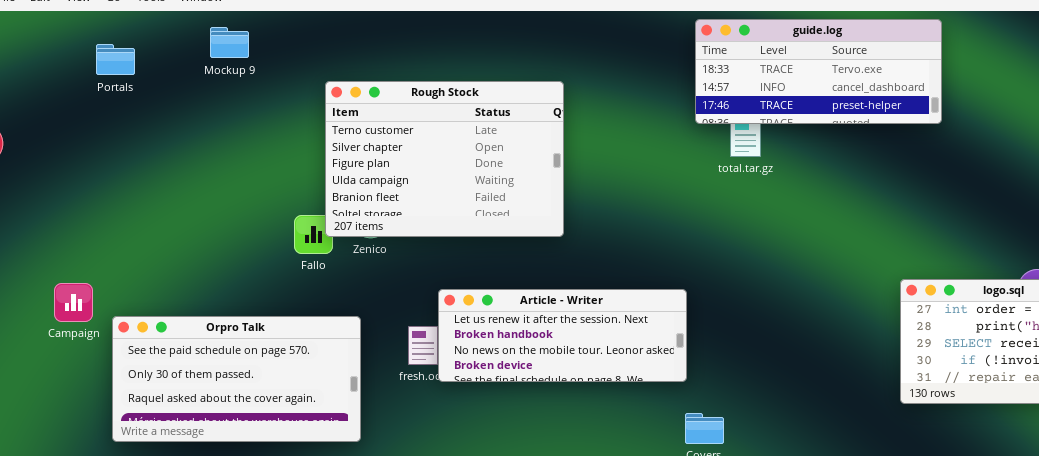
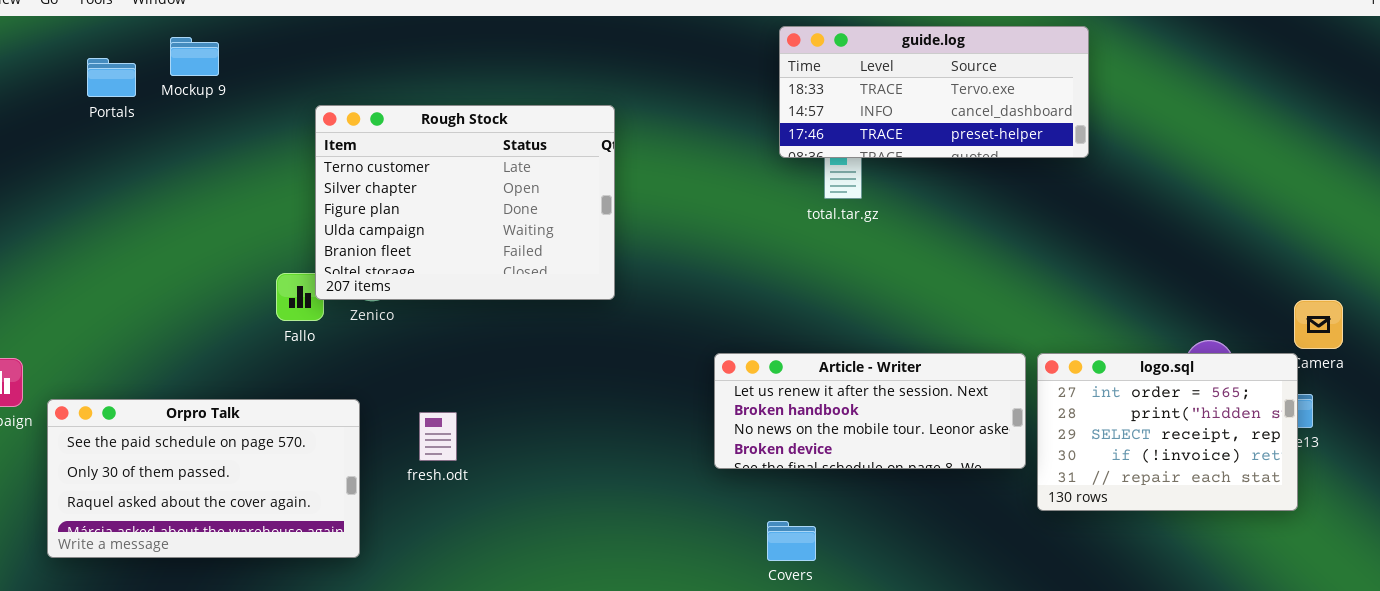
Portals: [96,44,135,75] -> [87,58,136,97], moved
Article - Writer: [438,289,687,382] -> [714,353,1026,469], moved

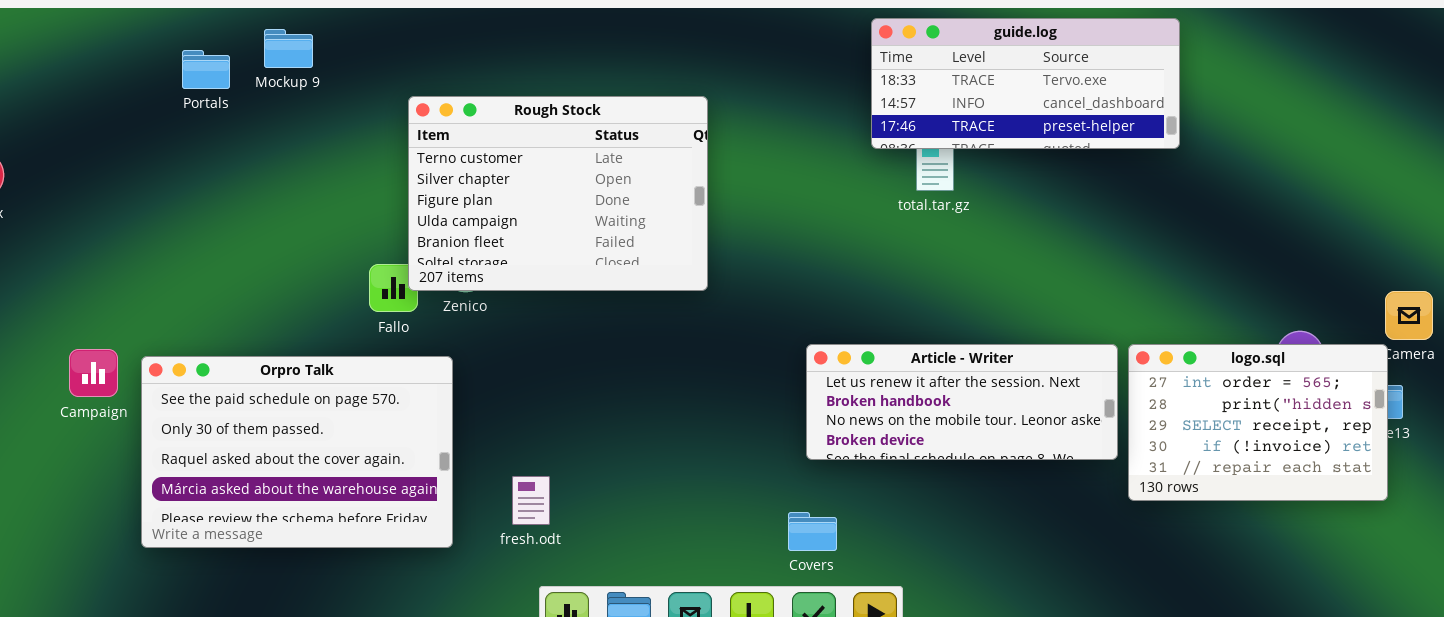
Orpro Talk: [47,399,360,558] -> [141,356,453,548], resized
fresh.odt: [419,412,457,461] -> [512,476,550,525], moved
Covers: [767,521,816,561] -> [788,512,837,551], moved

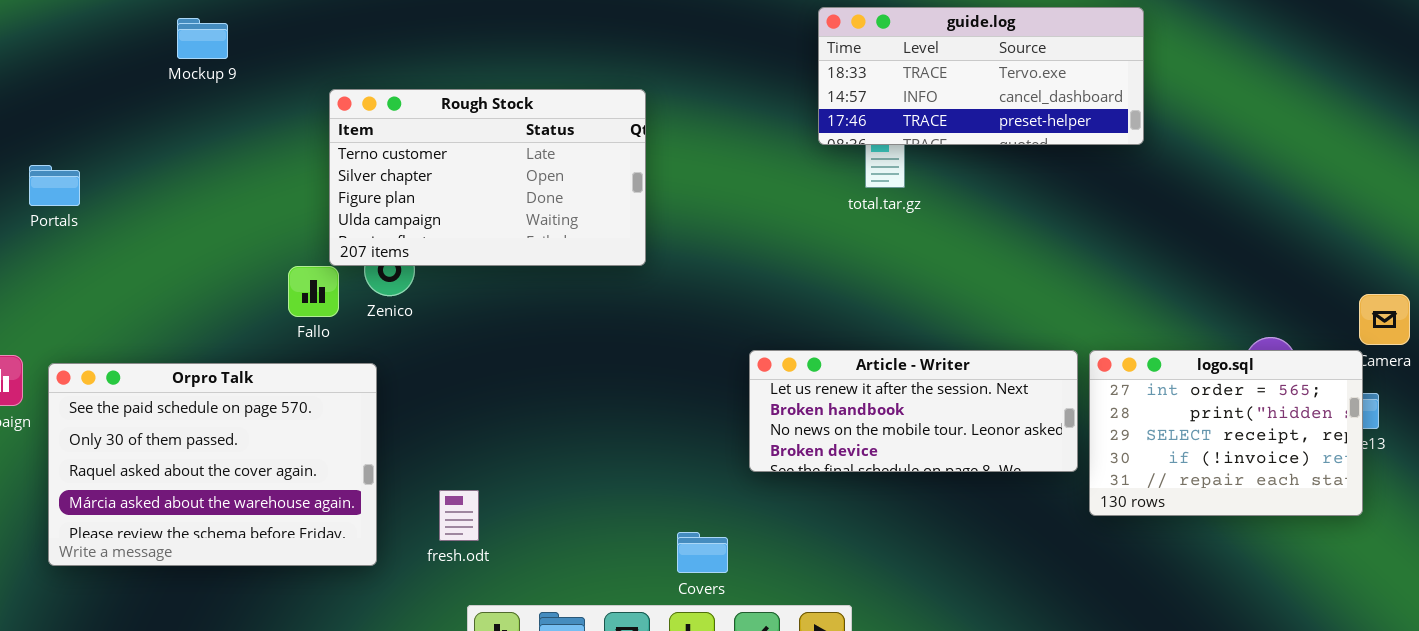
Portals: [182,50,230,89] -> [29,165,80,206], moved
Rough Stock: [408,96,708,291] -> [329,89,646,266], resized
Covers: [788,512,837,551] -> [677,532,728,573], moved

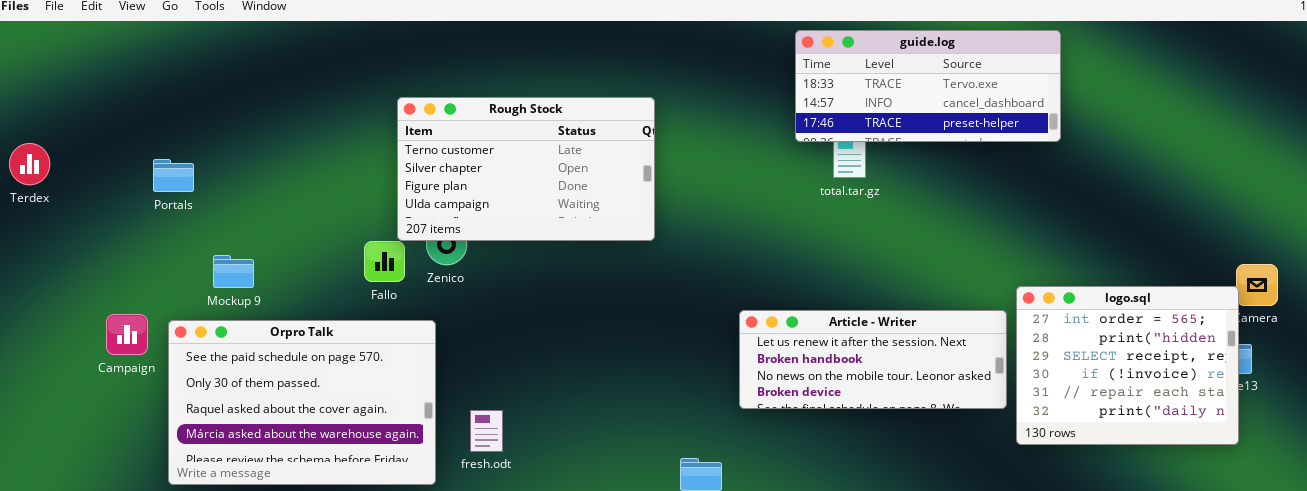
Mockup 9: [177,18,228,59] -> [213,255,254,288], moved
logo.sql: [1089,350,1363,516] -> [1016,286,1239,445], resized
fresh.odt: [439,490,479,541] -> [470,410,503,452], moved

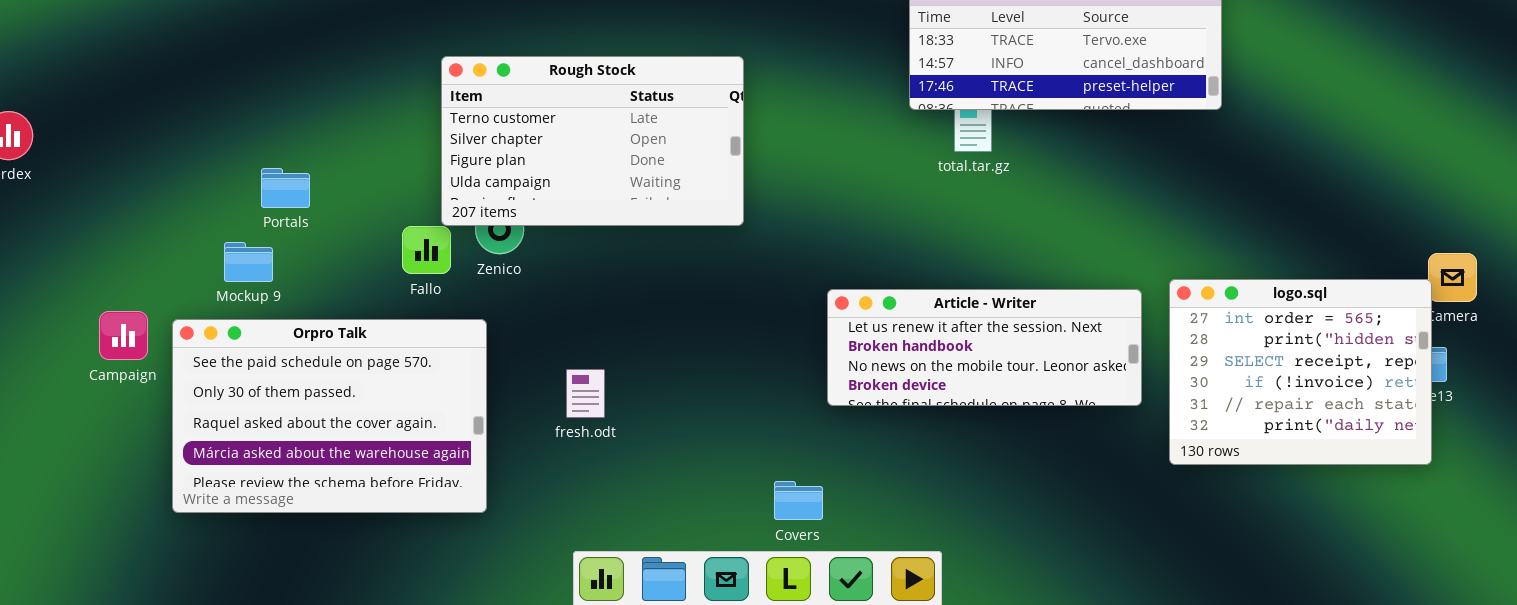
Portals: [153,159,194,192] -> [261,168,310,208], moved
Article - Writer: [739,310,1007,409] -> [827,289,1142,406], moved
fresh.odt: [470,410,503,452] -> [566,369,605,418], moved

